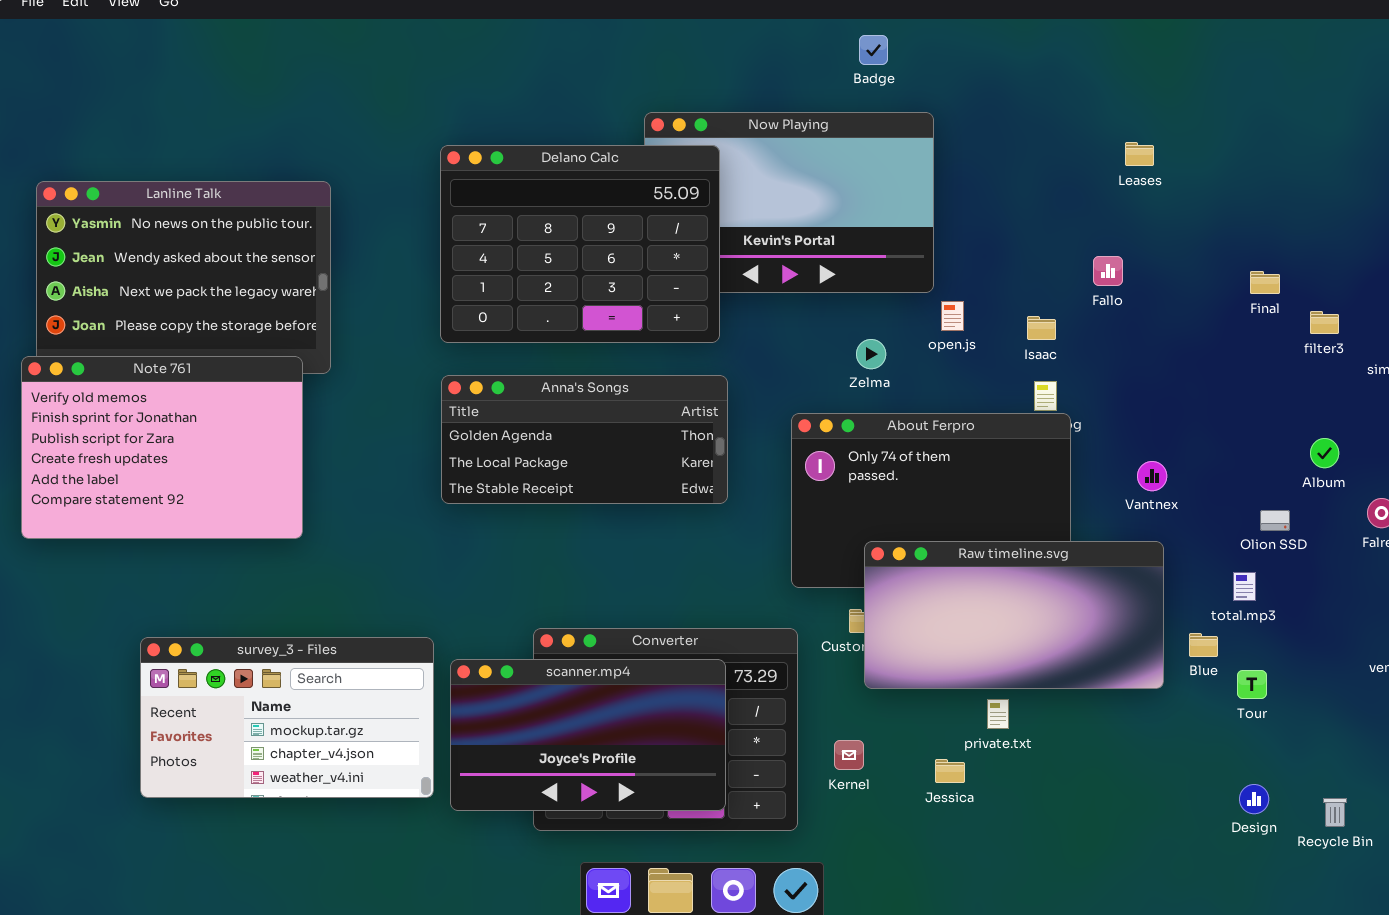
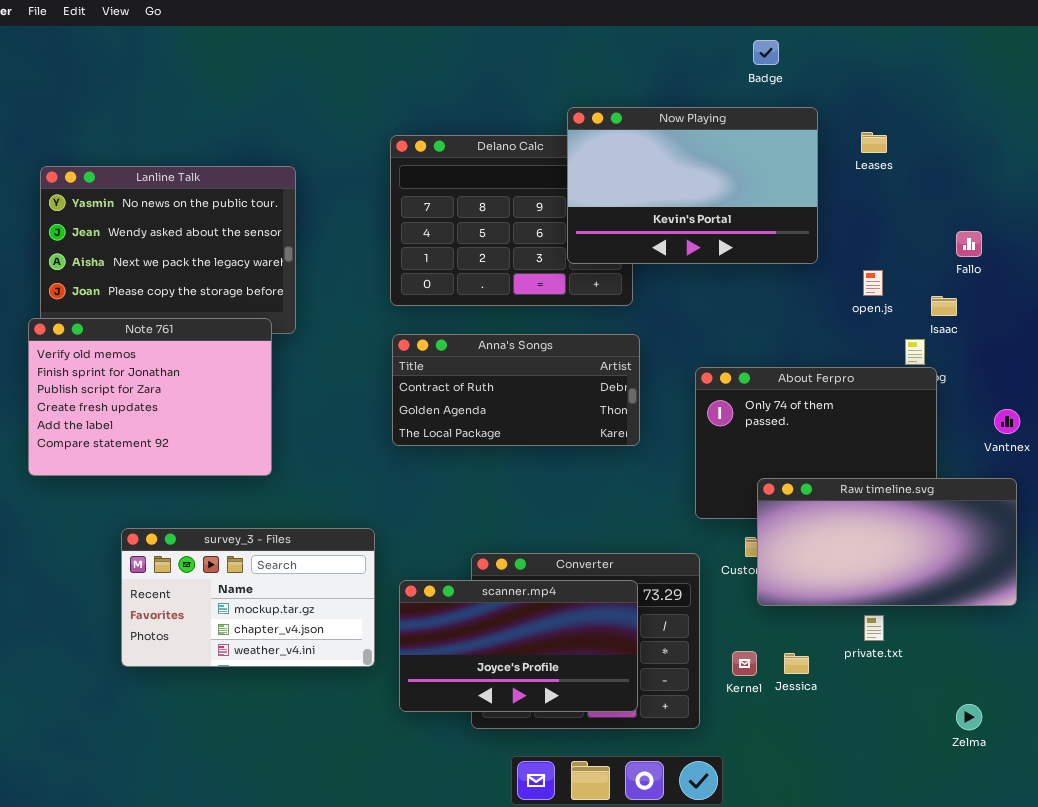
Now Playing: [644,112,934,293] -> [567,107,818,264], raised
Leases: [1125,142,1154,166] -> [861,132,887,153], moved
open.js: [941,301,964,331] -> [863,270,883,296], moved
Isaac: [1027,316,1056,340] -> [931,296,957,316], moved
Zelma: [856,339,886,369] -> [956,704,982,730], moved
Anna's Songs: [441,375,728,504] -> [392,334,640,446], scrolled up 1 row
survey_3 - Files: [140,637,434,798] -> [121,528,375,667], moved
Jessica: [935,759,965,783] -> [784,653,809,674], moved

